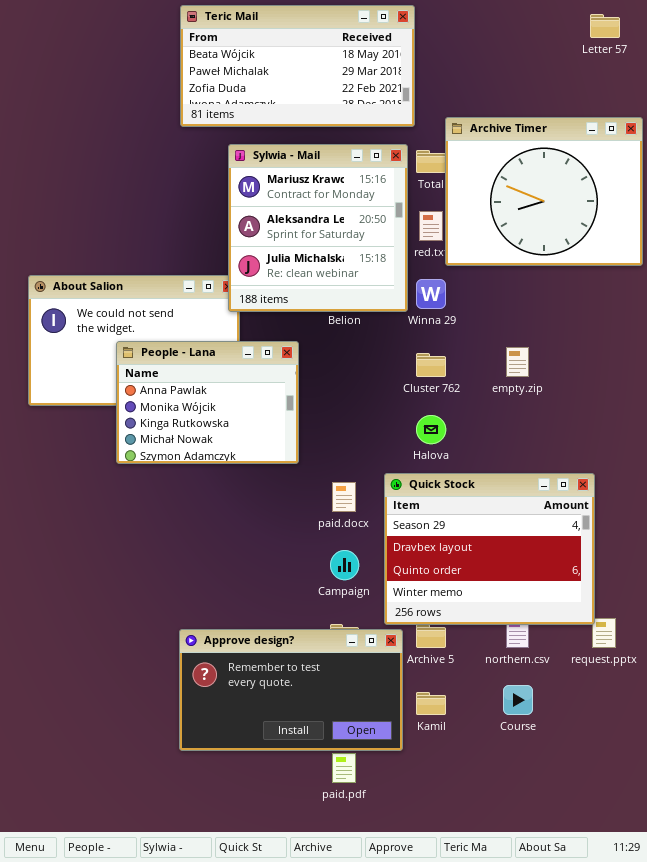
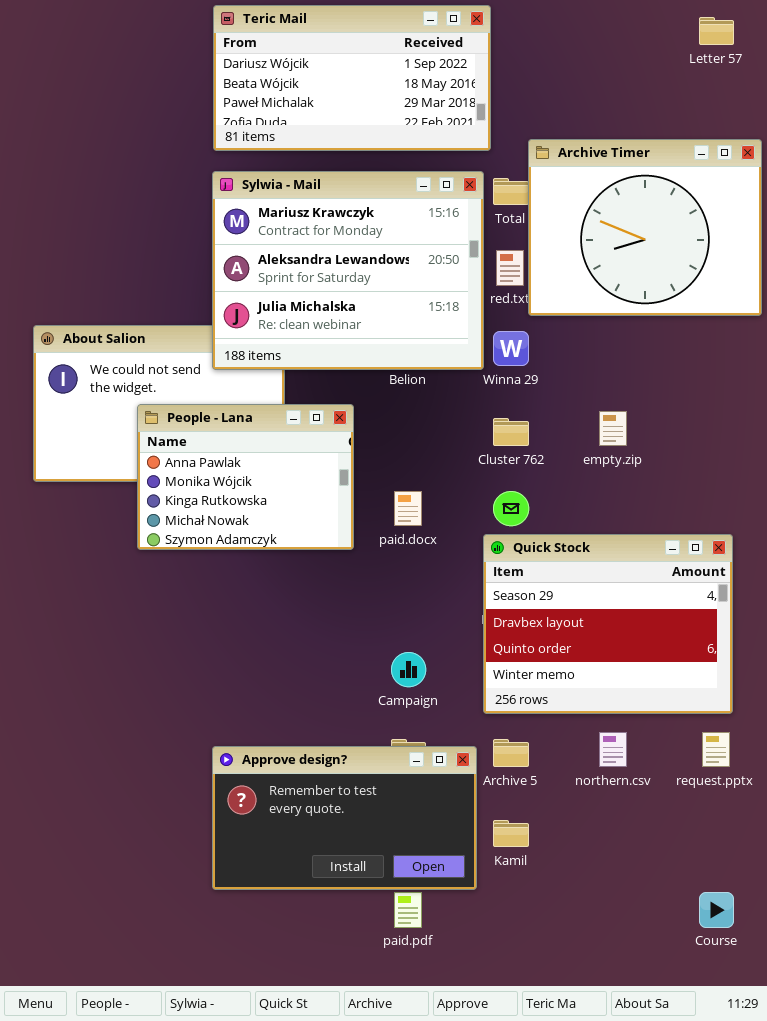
Teric Mail: [180,5,415,127] -> [213,5,491,151], scrolled up 1 row
Sylwia - Mail: [228,144,408,312] -> [212,171,484,370], resized
Quick Stock: [384,473,595,625] -> [483,534,733,714], moved
paid.docx: [332,482,356,512] -> [394,491,422,526], moved
Course: [503,685,533,715] -> [699,892,734,928], moved

